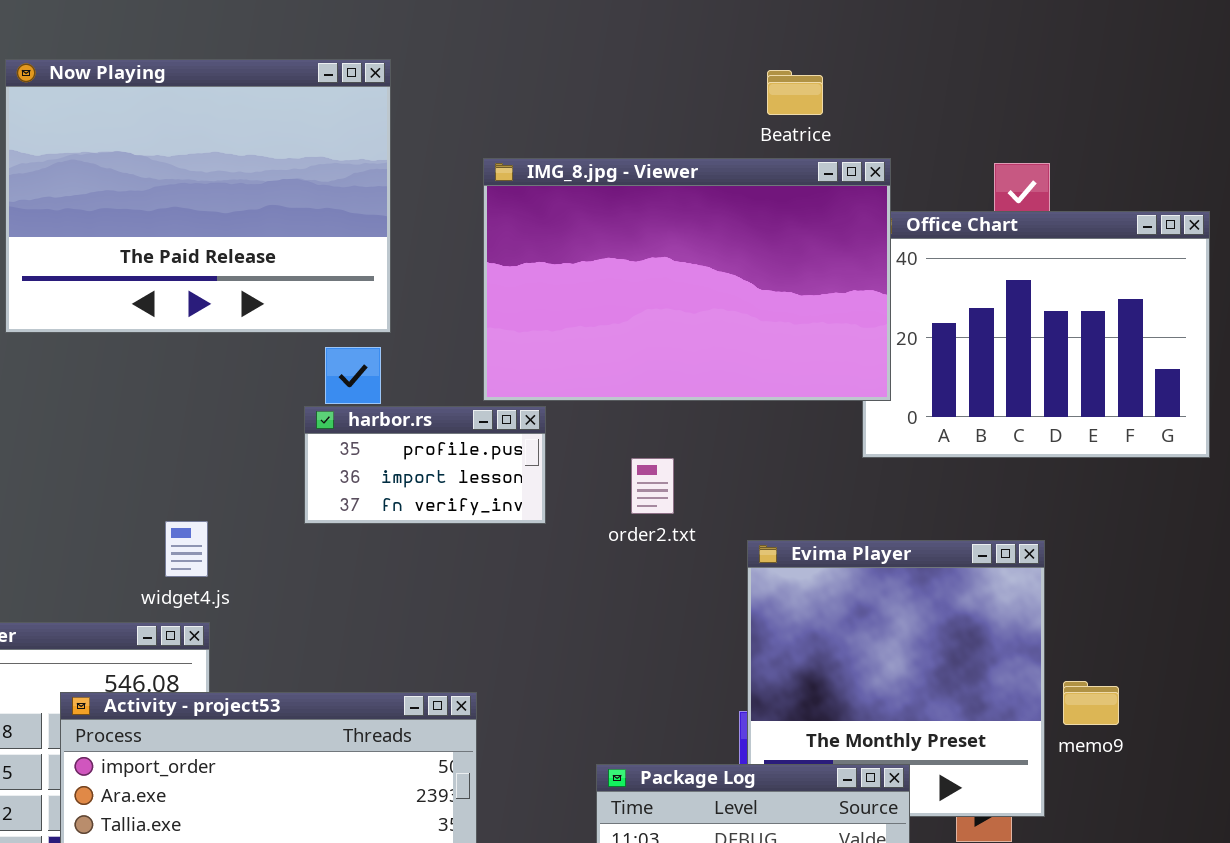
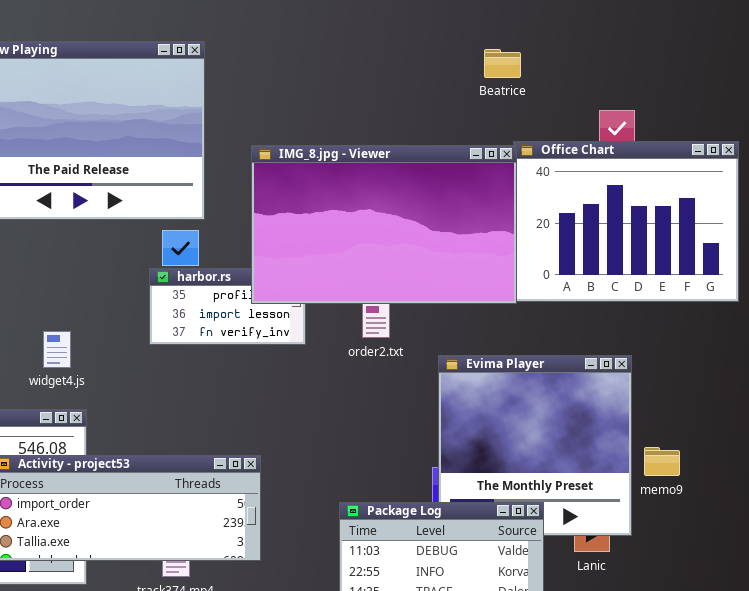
Beatrice: [767,70,823,115] -> [484,49,521,78], moved
IMG_8.jpg - Viewer: [483,158,891,401] -> [251,145,517,304], moved
widget4.js: [165,521,208,577] -> [43,331,71,368], moved

